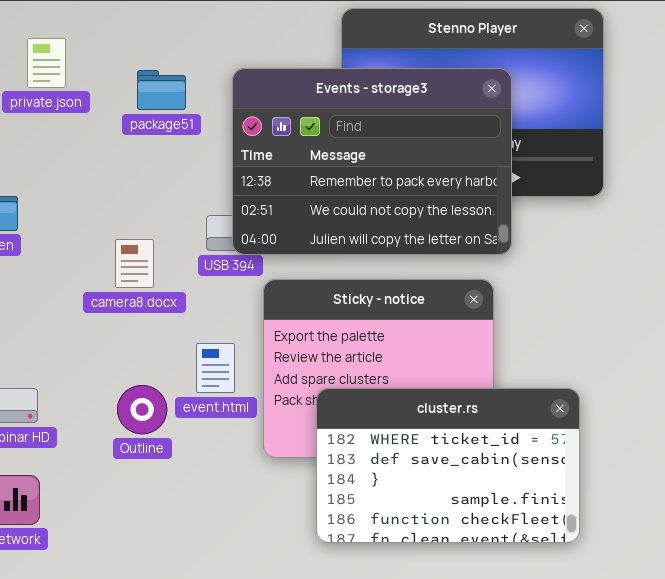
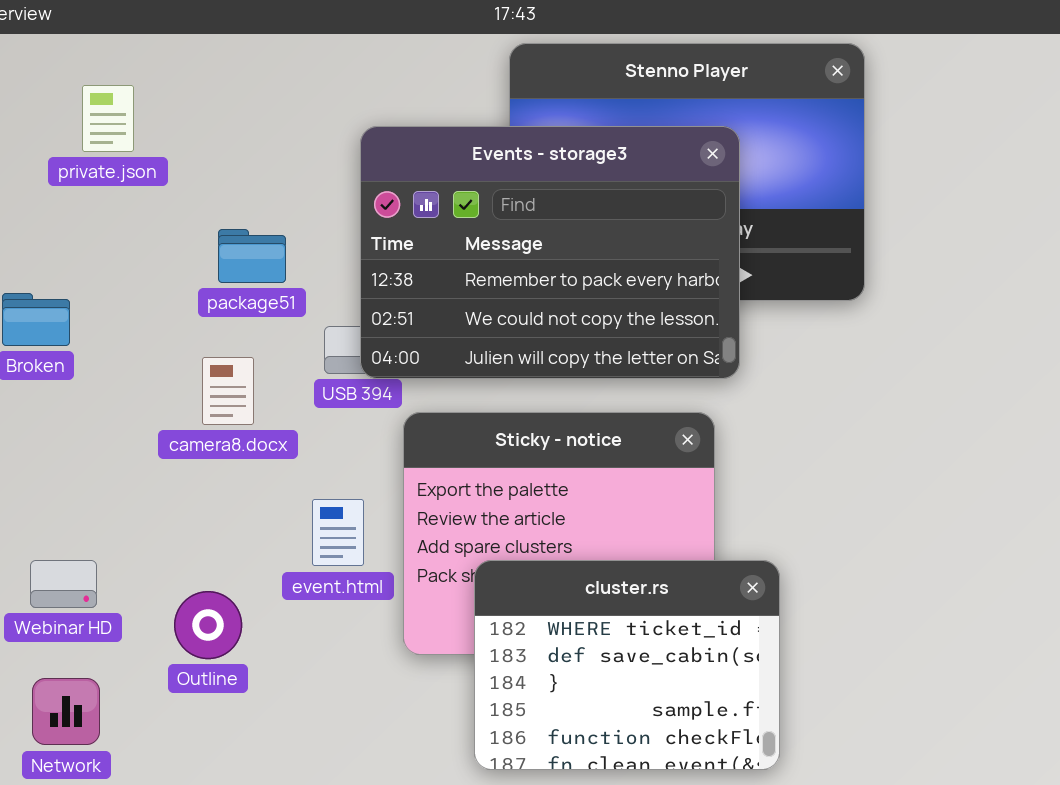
package51: [137,70,186,110] -> [218,229,286,283], moved
Outline: [117,385,167,434] -> [174,591,242,659], moved
cluster.rs: [316,388,580,543] -> [474,560,780,770], resized

